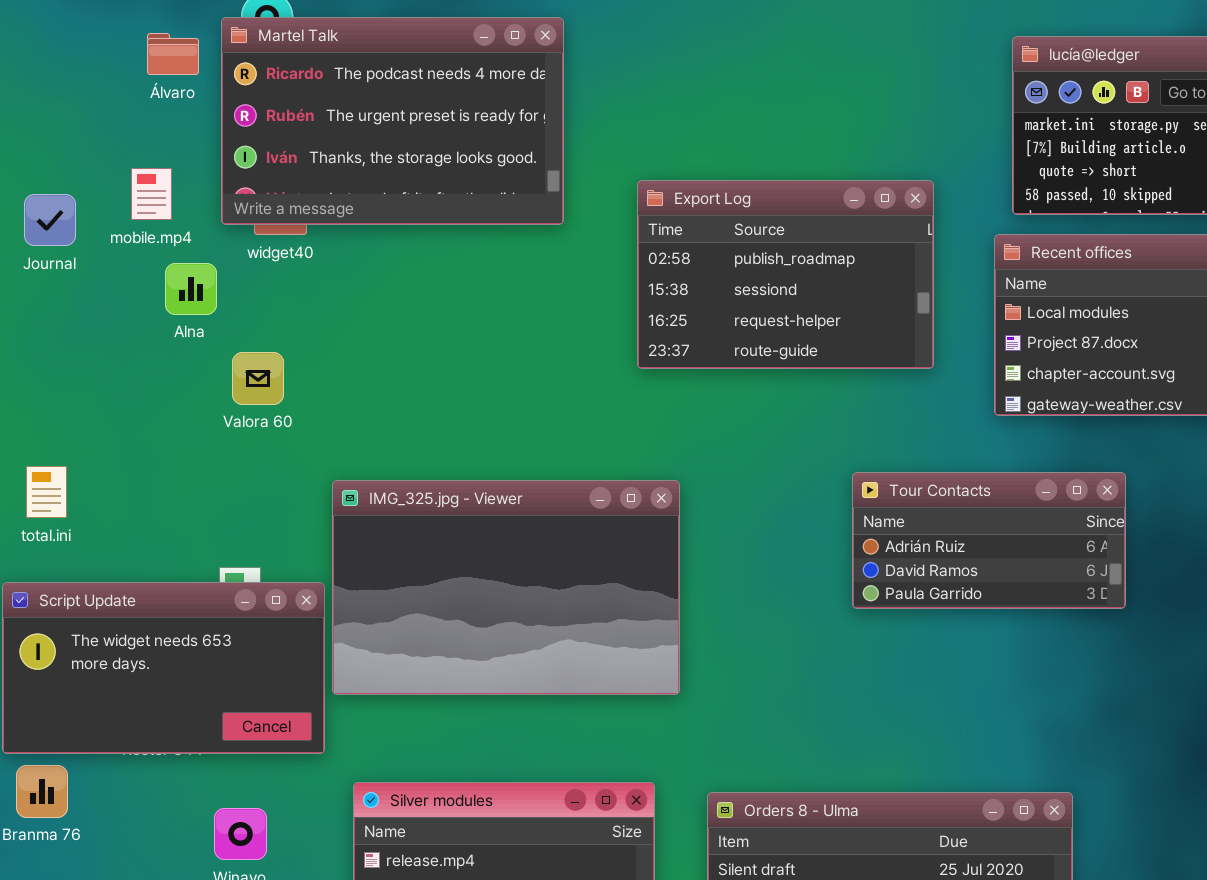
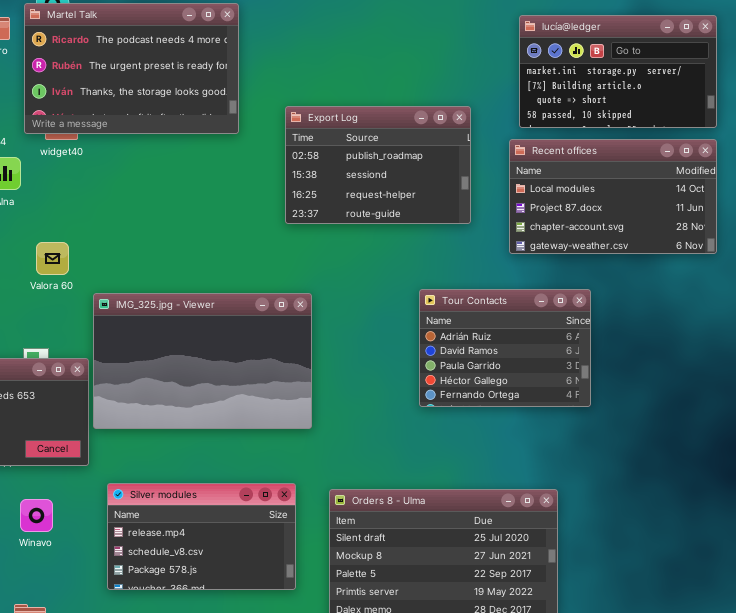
Valora 60: [232,352,284,405] -> [36,242,69,275], moved
Tour Contacts: [852,472,1126,609] -> [419,289,591,407], resized

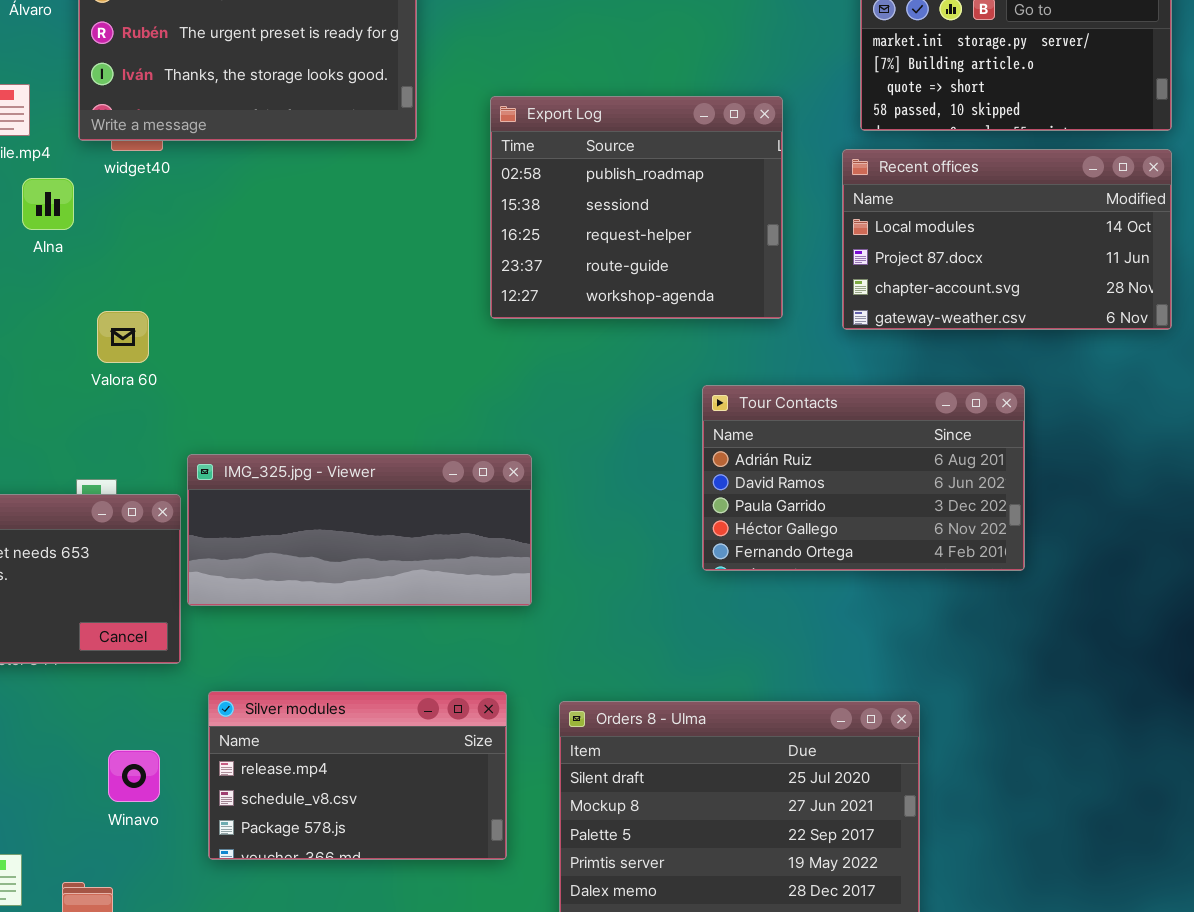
Export Log: [285,106,471,224] -> [490,96,783,319], resized
Tour Contacts: [419,289,591,407] -> [702,385,1025,571], resized
IMG_325.jpg - Viewer: [93,293,312,429] -> [187,454,532,606], resized
Winavo: [20,499,53,532] -> [108,750,160,802], moved

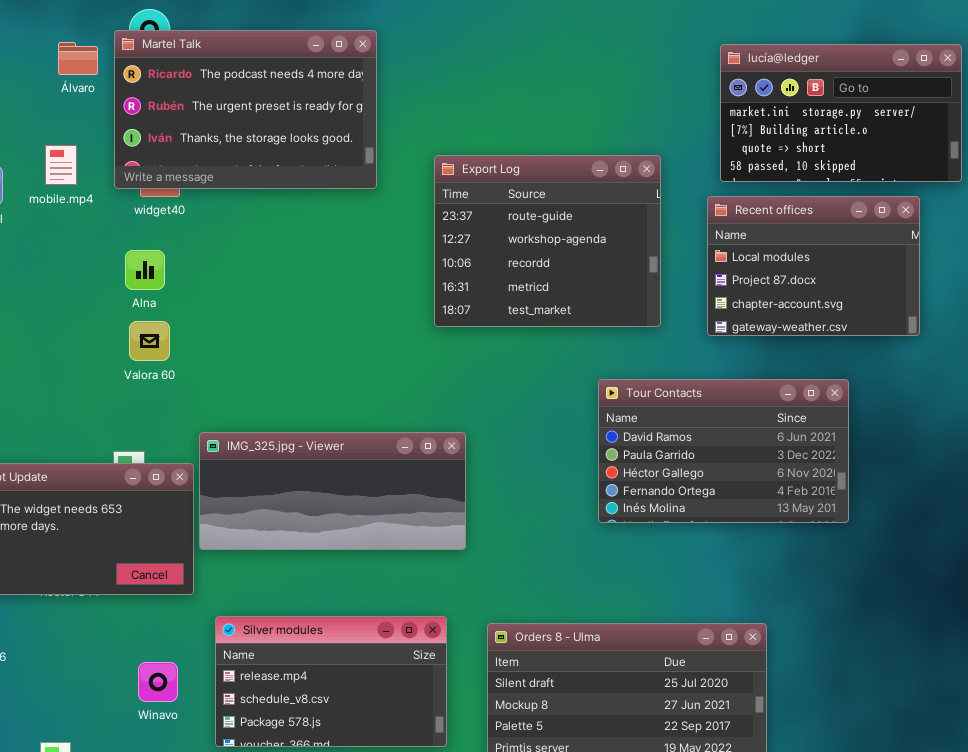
Export Log: [490,96,783,319] -> [434,155,661,327], scrolled down 3 rows
Recent offices: [842,149,1172,330] -> [707,196,920,336], resized
Alna: [22,178,74,230] -> [125,250,165,290], moved
Tour Contacts: [702,385,1025,571] -> [598,379,849,523], scrolled down 1 row

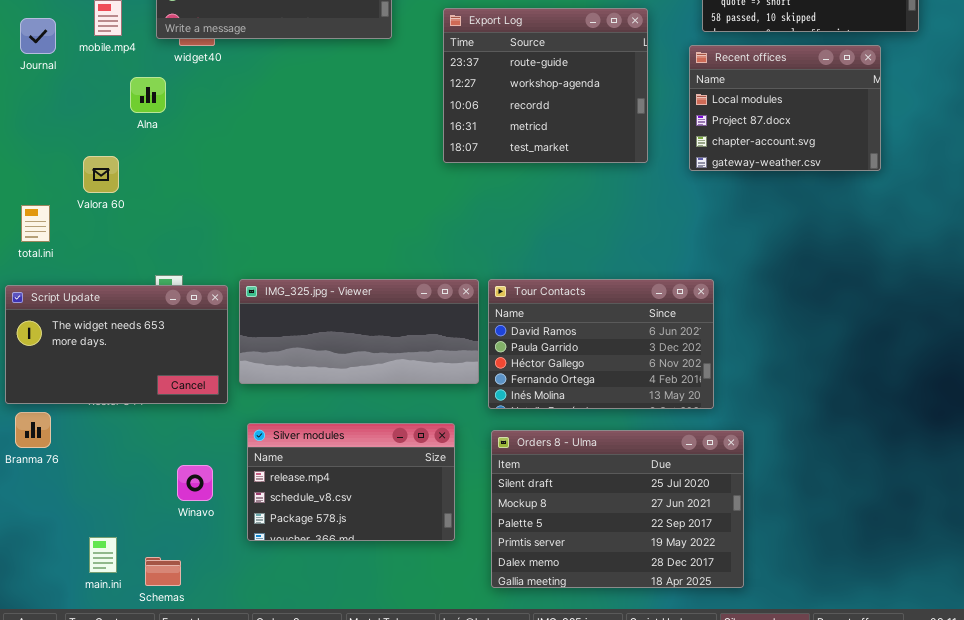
Alna: [125,250,165,290] -> [130,77,166,113], moved
Valora 60: [129,321,170,361] -> [83,156,119,193], moved
Tour Contacts: [598,379,849,523] -> [488,279,714,409], moved
IMG_325.jpg - Viewer: [199,432,466,550] -> [239,279,479,384], moved

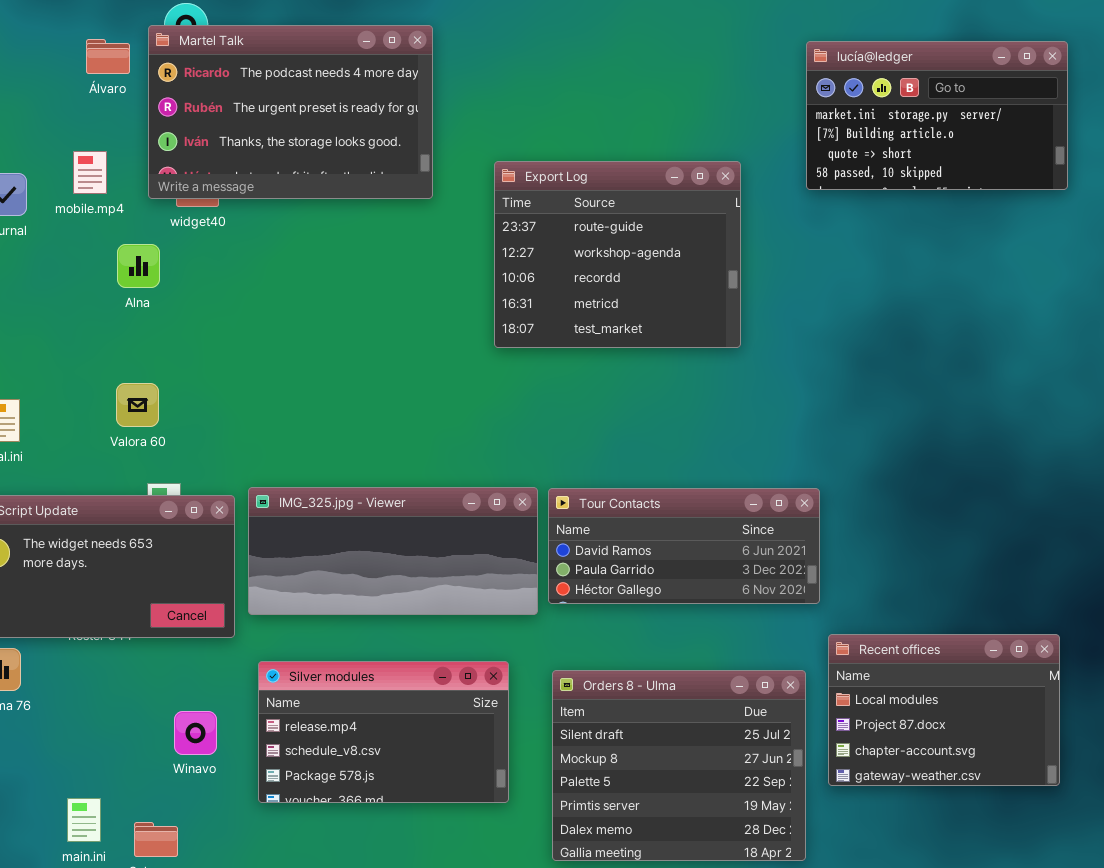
Recent offices: [689,45,881,171] -> [828,634,1060,786], moved
Valora 60: [83,156,119,193] -> [116,383,159,427], moved
Tour Contacts: [488,279,714,409] -> [548,488,820,604], resized
Orders 8 - Ulma: [491,430,744,588] -> [552,670,806,861], resized

